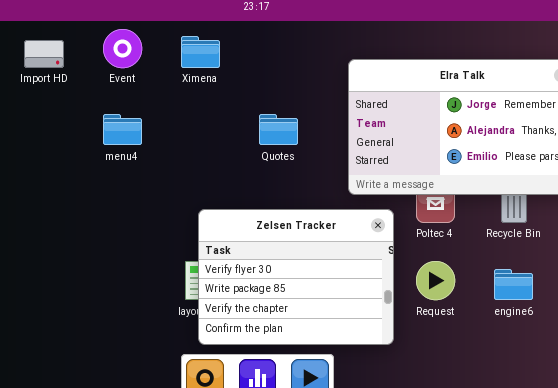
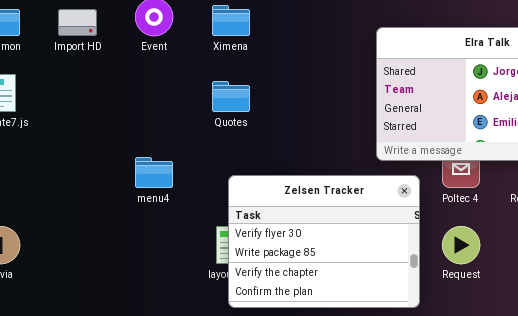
menu4: [103,114,142,145] -> [135,157,173,188], moved
Quotes: [259,114,298,145] -> [212,81,250,112], moved

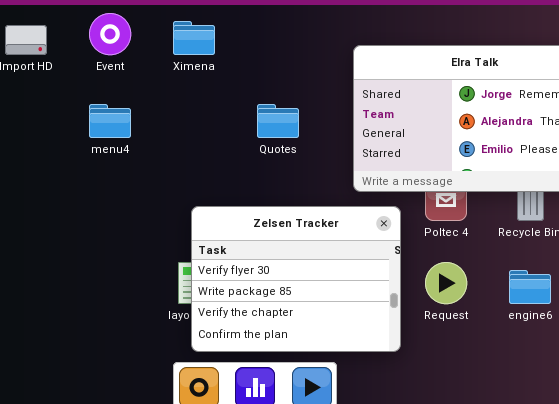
Quotes: [212,81,250,112] -> [257,104,299,138], moved
menu4: [135,157,173,188] -> [89,104,131,138], moved

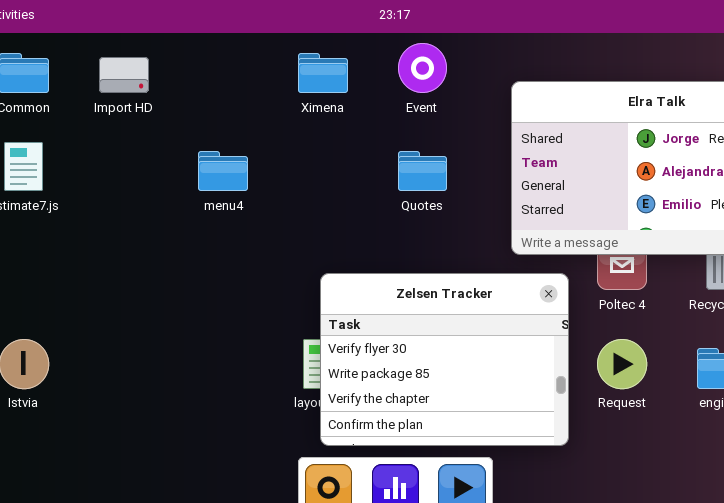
Event: [89,13,131,55] -> [398,43,447,93], moved

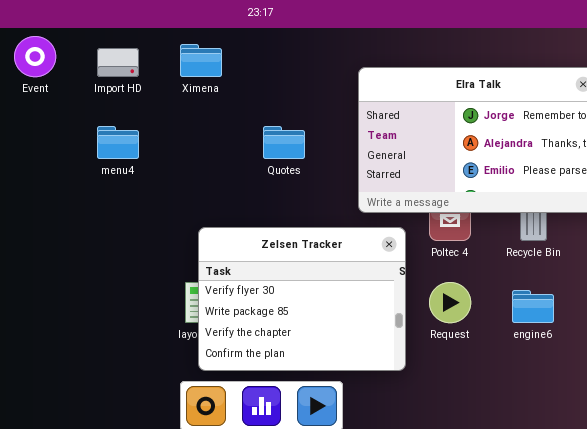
Event: [398,43,447,93] -> [14,36,56,77], moved
Import HD: [99,57,149,93] -> [97,48,139,77], moved

